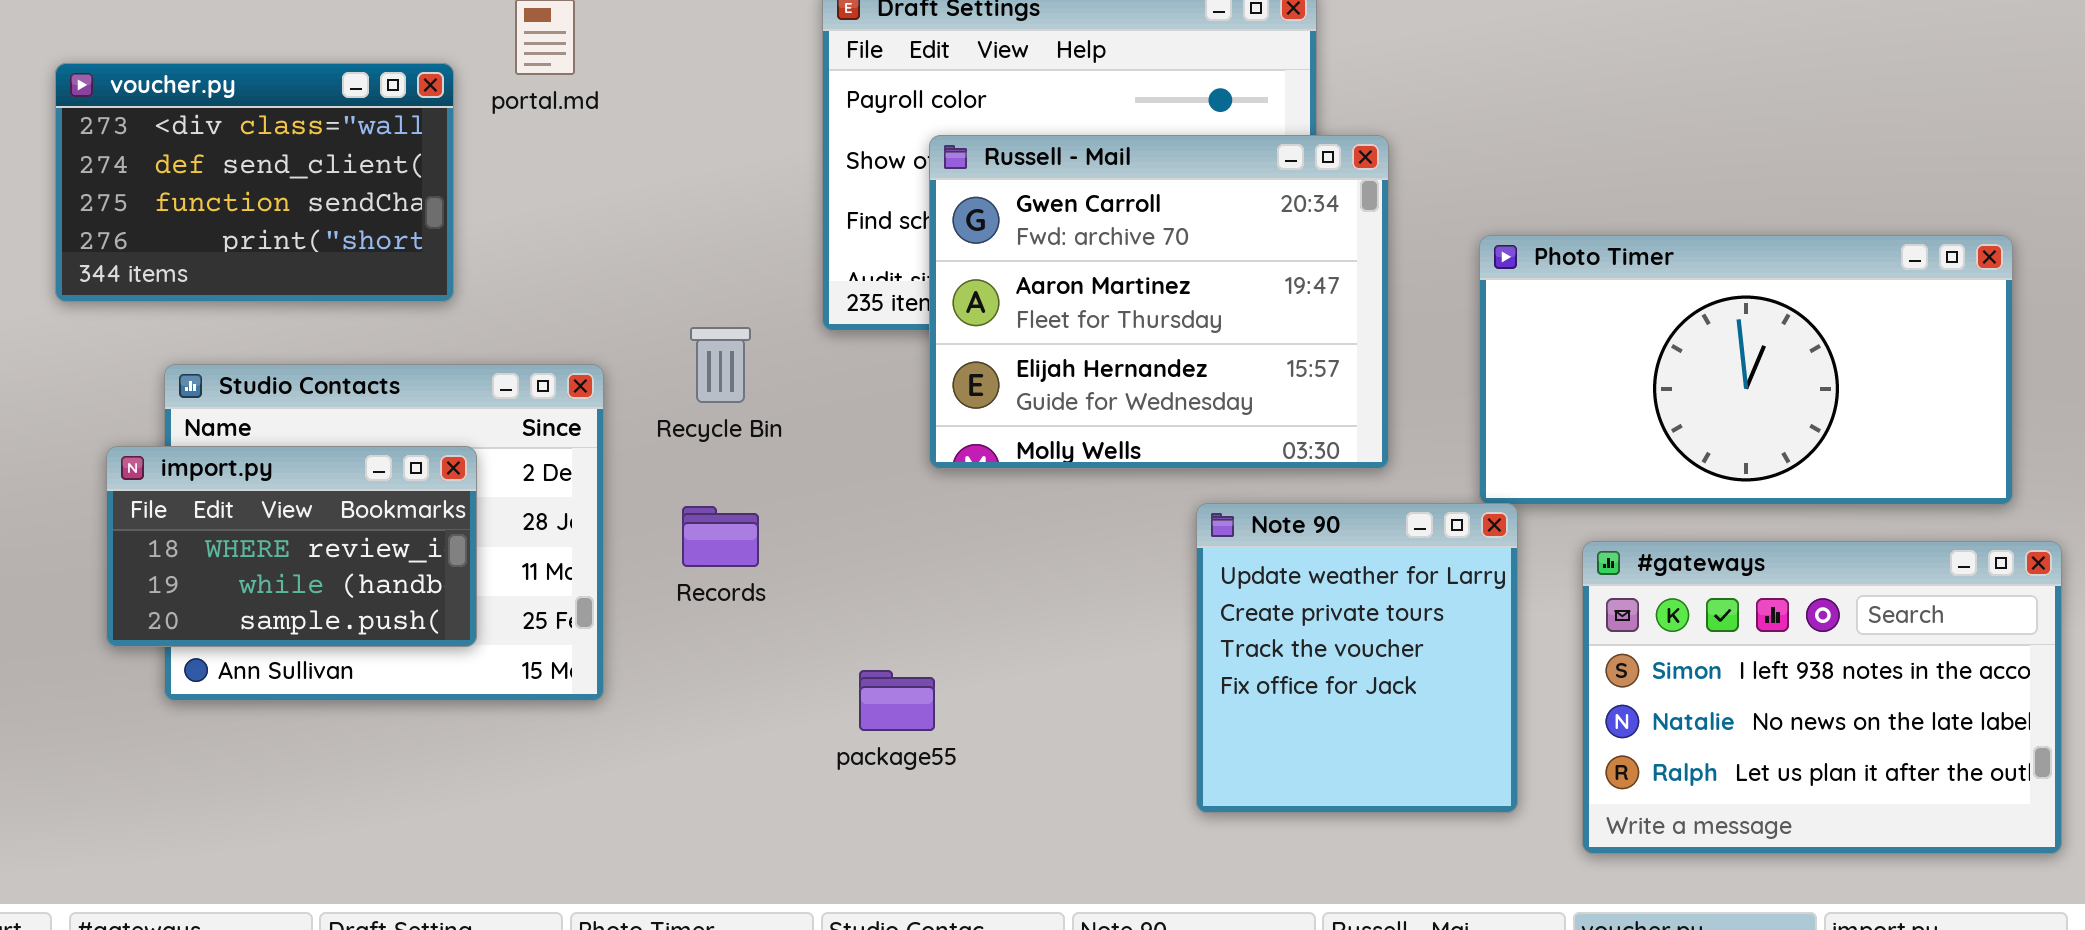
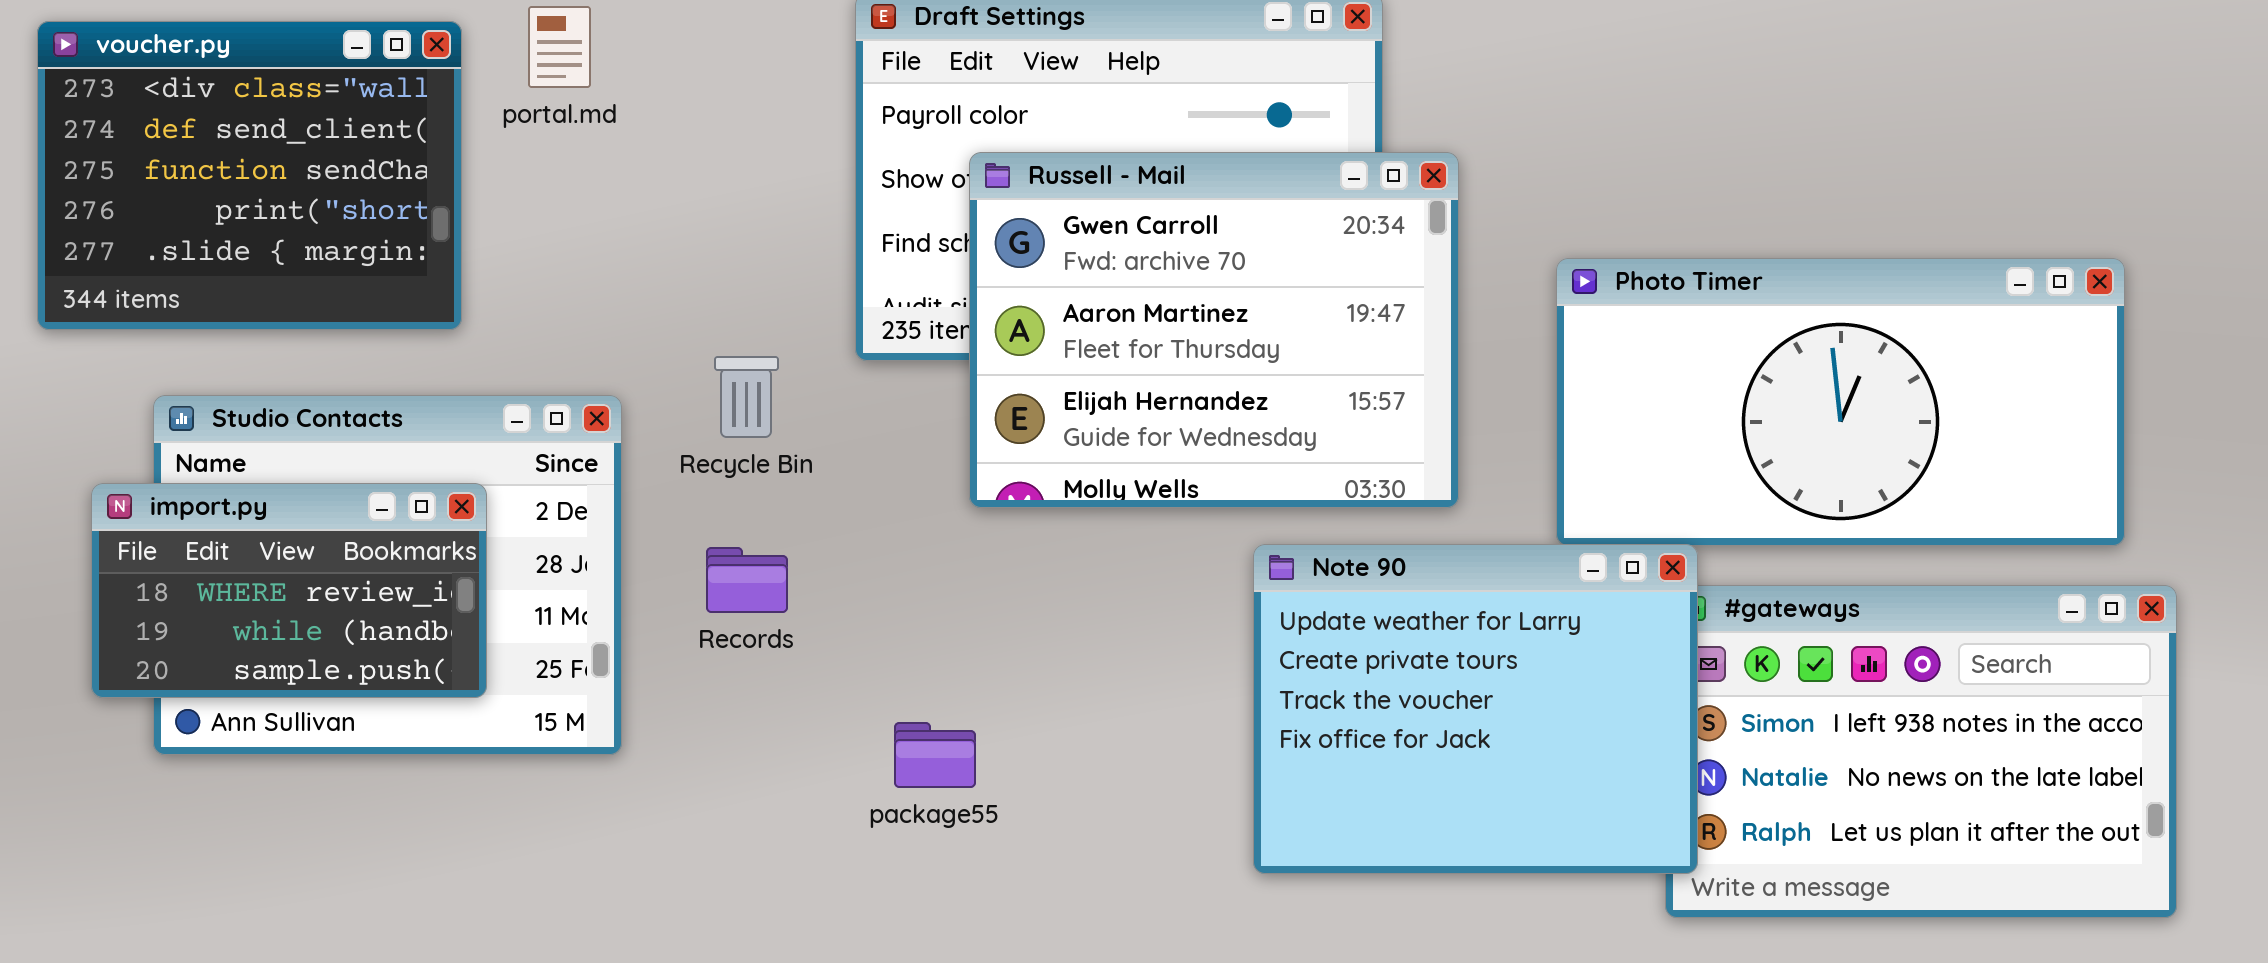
voucher.py: [55,63,454,302] -> [37,21,462,330], resized
Note 90: [1196,503,1518,813] -> [1253,544,1698,874], resized

